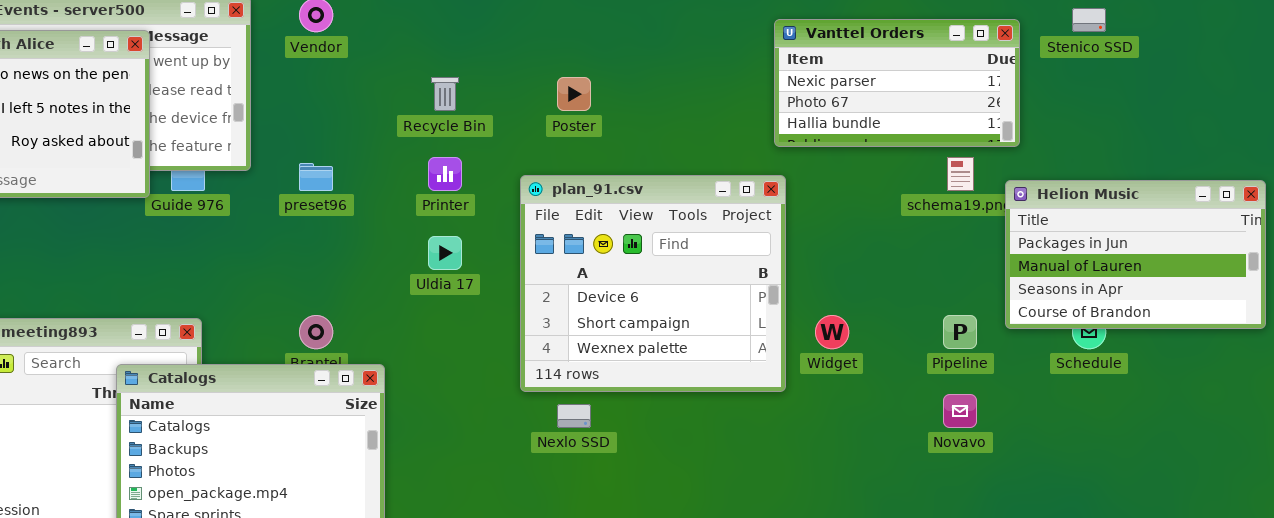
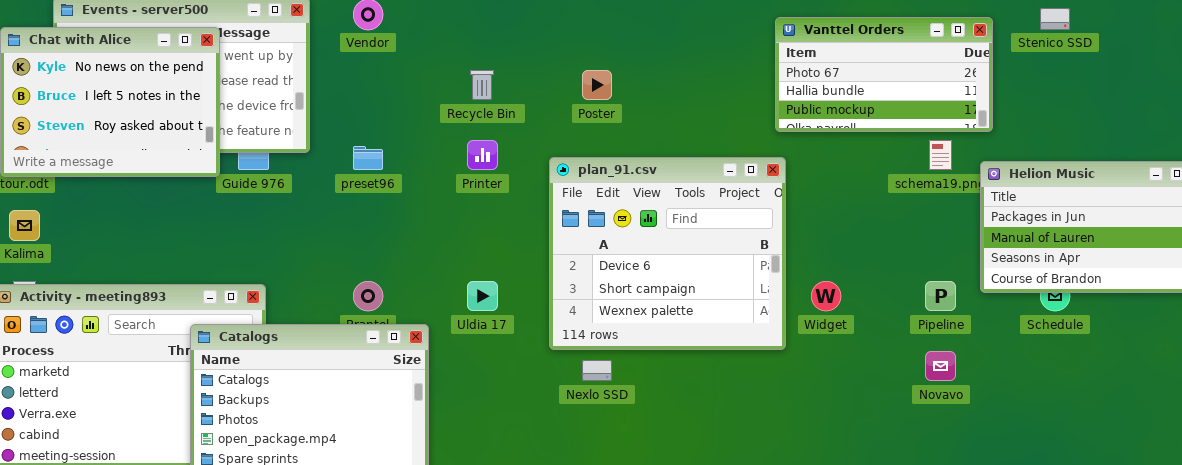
Vanttel Orders: [774,19,1020,147] -> [775,17,993,132], scrolled down 1 row
Uldia 17: [428,236,462,270] -> [467,281,498,311], moved

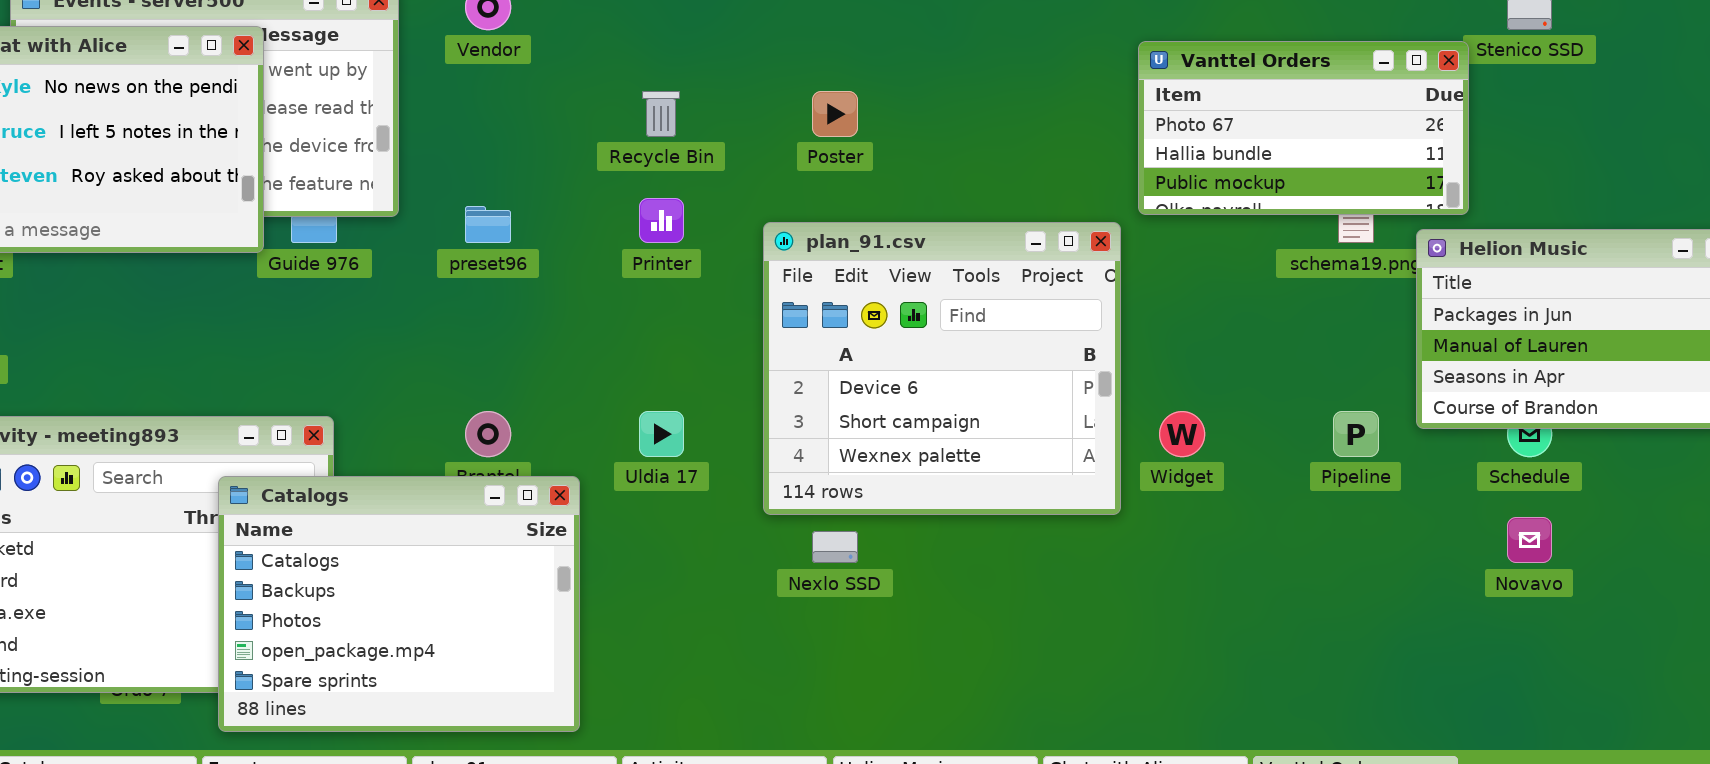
Vanttel Orders: [775,17,993,132] -> [1138,41,1469,215], moved
Novavo: [925,351,956,381] -> [1507,517,1552,563], moved

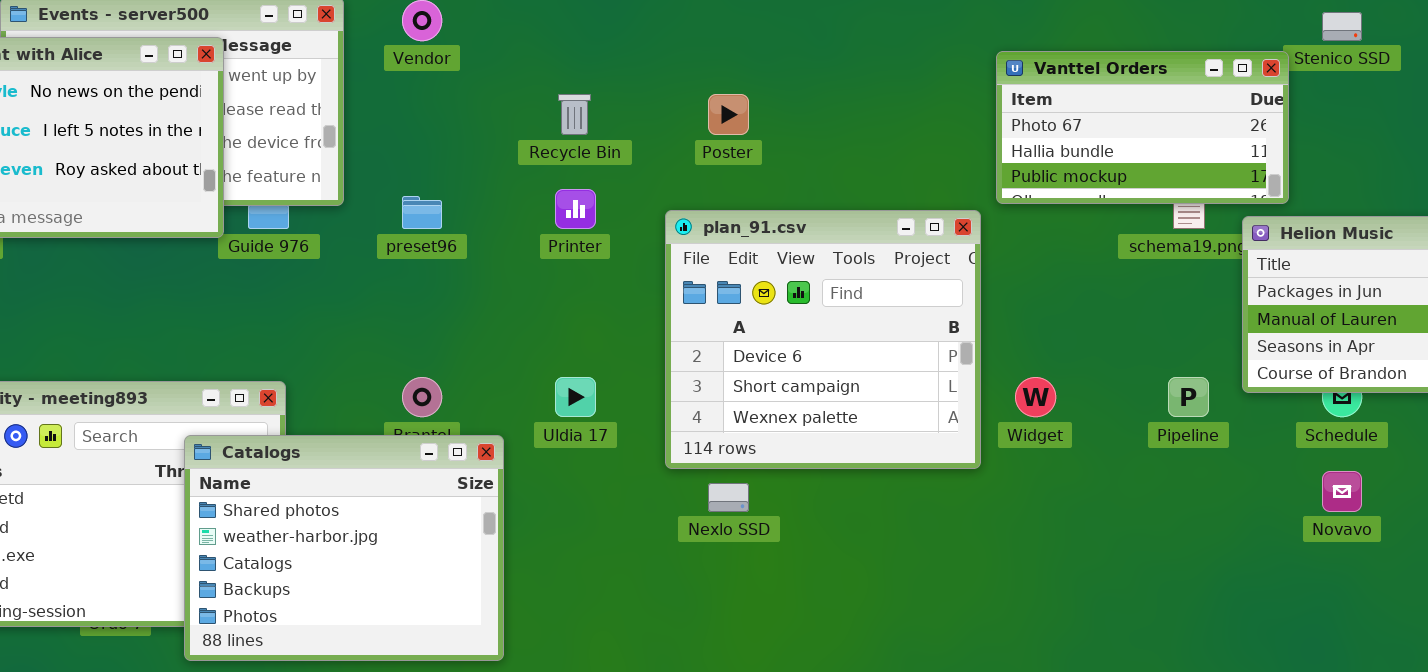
Catalogs: [218,476,580,732] -> [184,435,504,661], scrolled up 2 rows

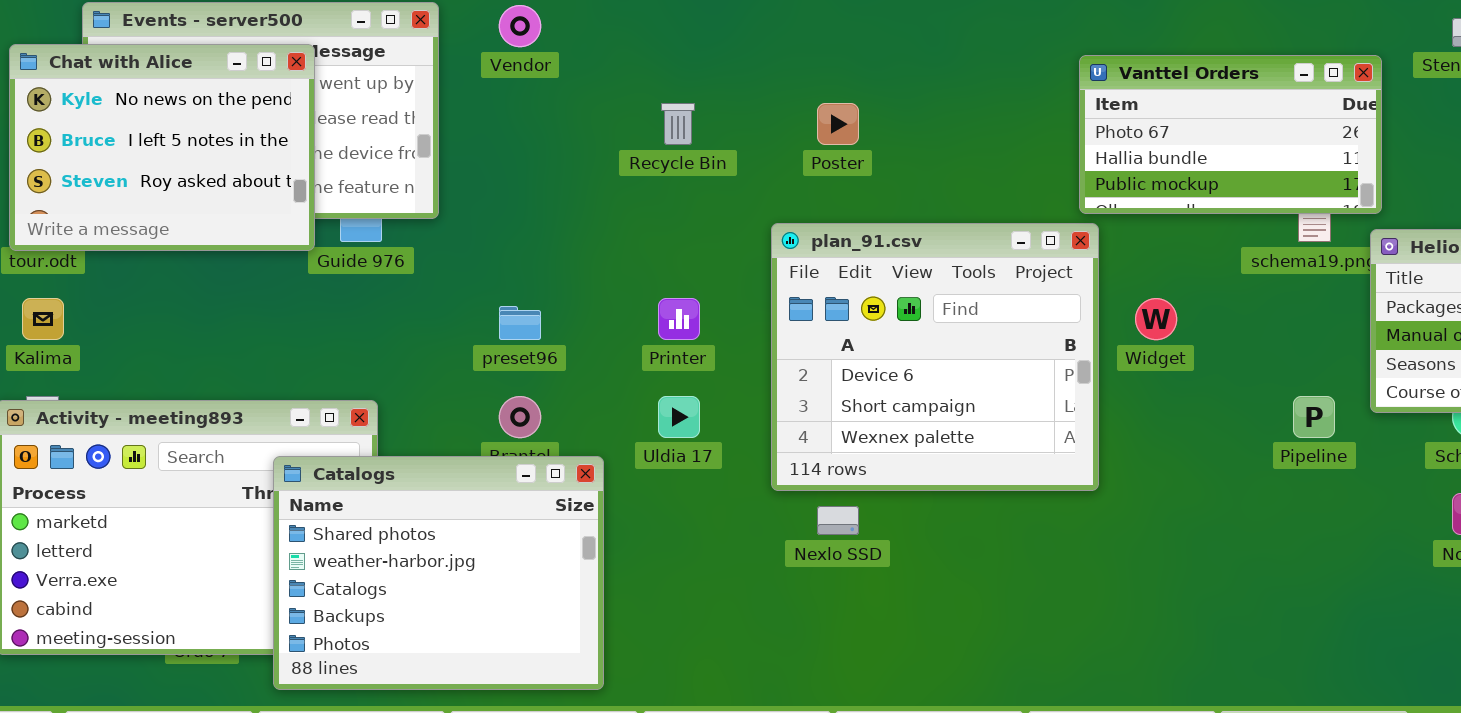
Vanttel Orders: [996,51,1289,204] -> [1079,55,1382,214], moved
Printer: [555,189,596,229] -> [658,298,700,340], moved
preset96: [402,196,442,229] -> [499,306,541,340], moved
Widget: [1015,377,1056,417] -> [1135,298,1177,340], moved

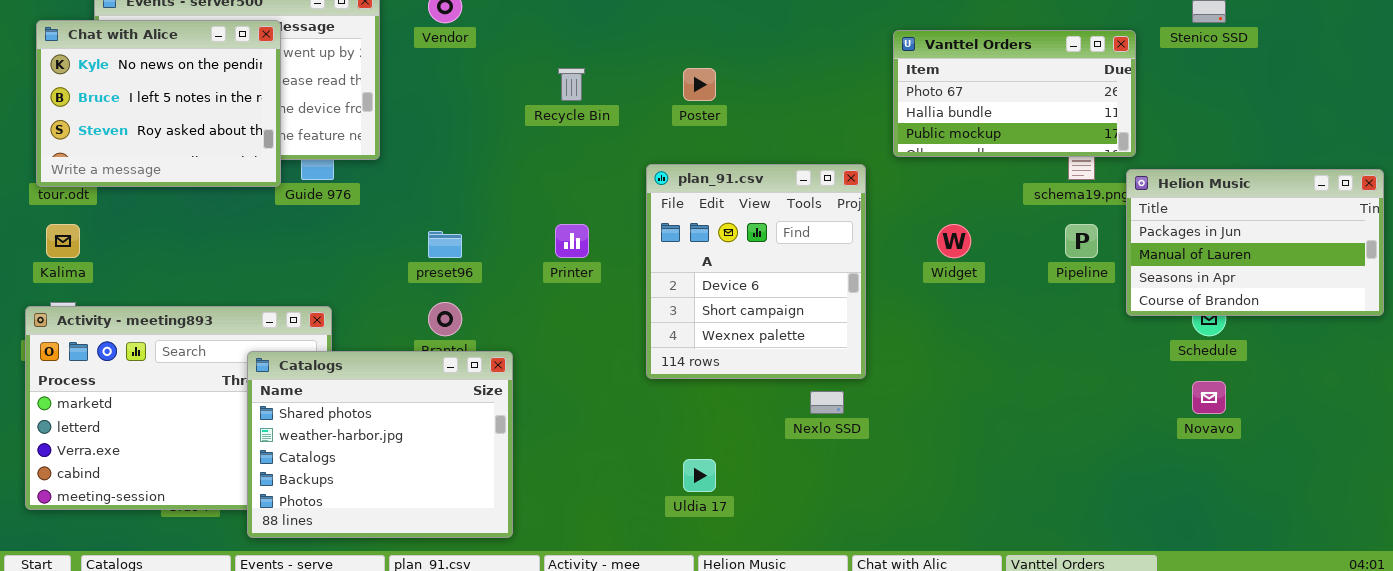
plan_91.csv: [771,223,1099,491] -> [646,164,866,379], resized
Uldia 17: [658,396,700,438] -> [683,459,716,492], moved
Pipeline: [1293,396,1335,438] -> [1065,224,1098,258], moved
Nexlo SSD: [817,506,859,535] -> [810,391,844,414], moved

